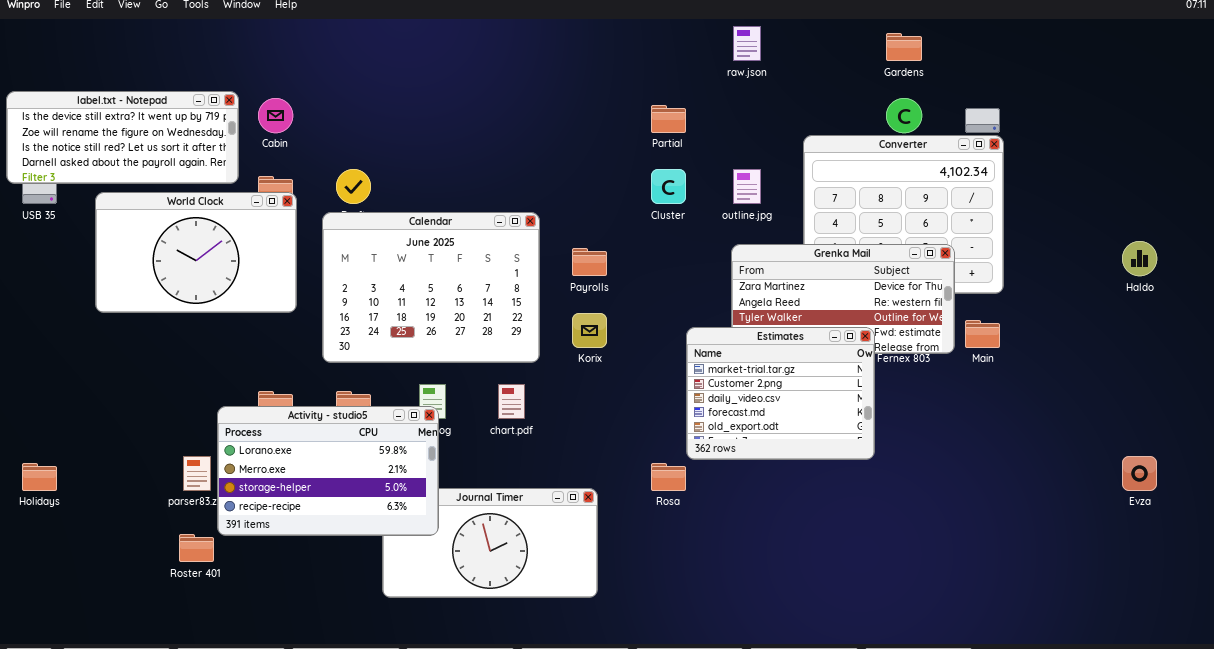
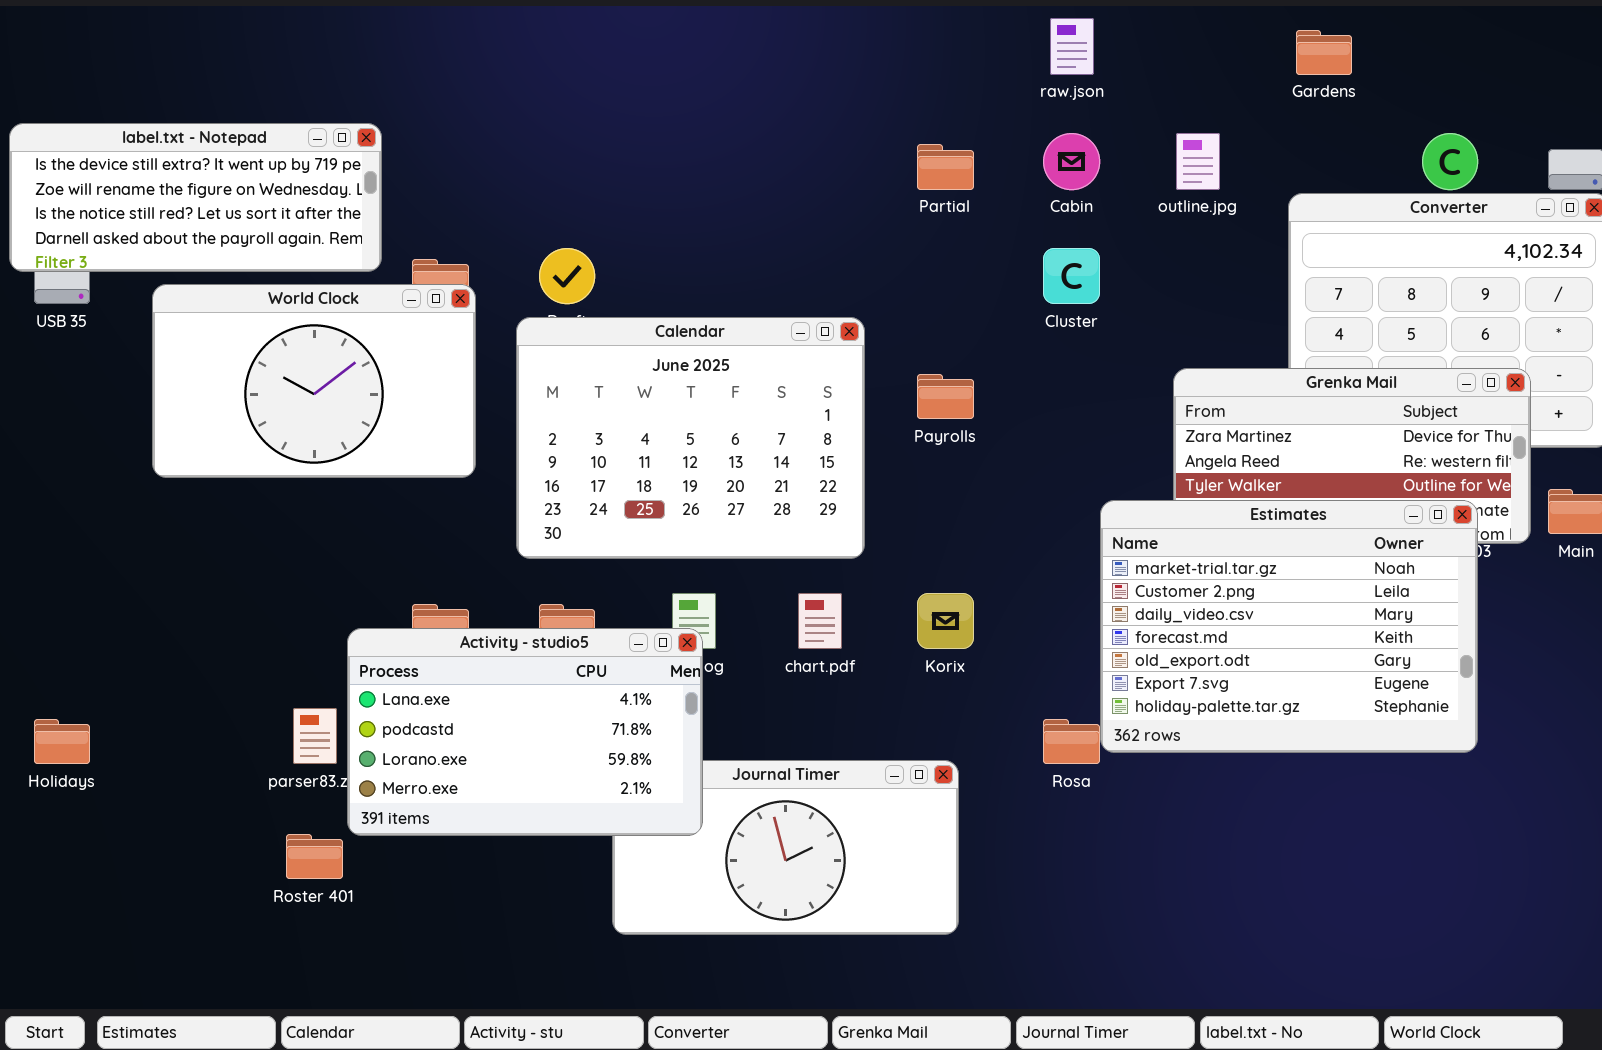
raw.json: [733,26,761,61] -> [1050,18,1094,75], moved
Gardens: [886,33,922,61] -> [1296,30,1352,75], moved
Cabin: [258,98,293,133] -> [1043,133,1100,190], moved
Partial: [651,105,686,133] -> [917,144,974,190], moved
outline.jpg: [733,169,761,204] -> [1176,133,1220,190], moved
Korix: [572,313,607,348] -> [917,593,974,649], moved
Estimates: [686,327,875,460] -> [1100,500,1478,753], resized
Activity - studio5: [217,406,439,536] -> [347,628,703,836], scrolled up 2 rows

